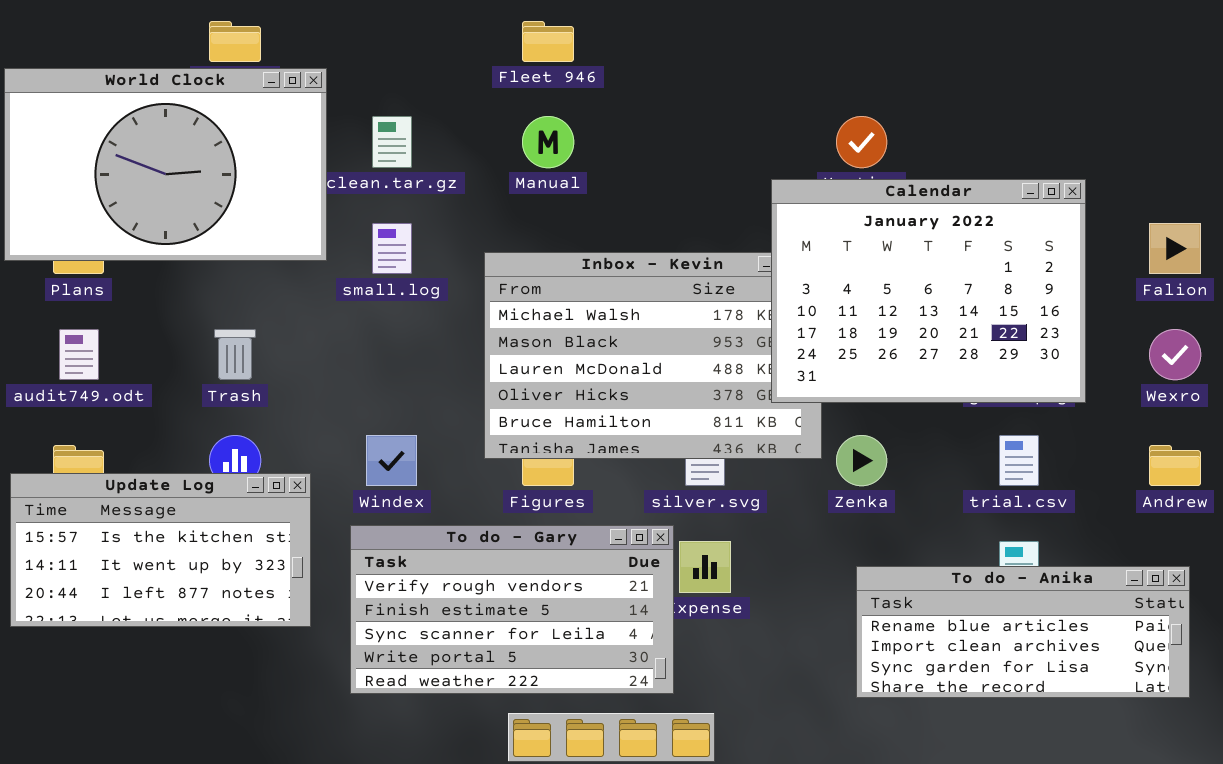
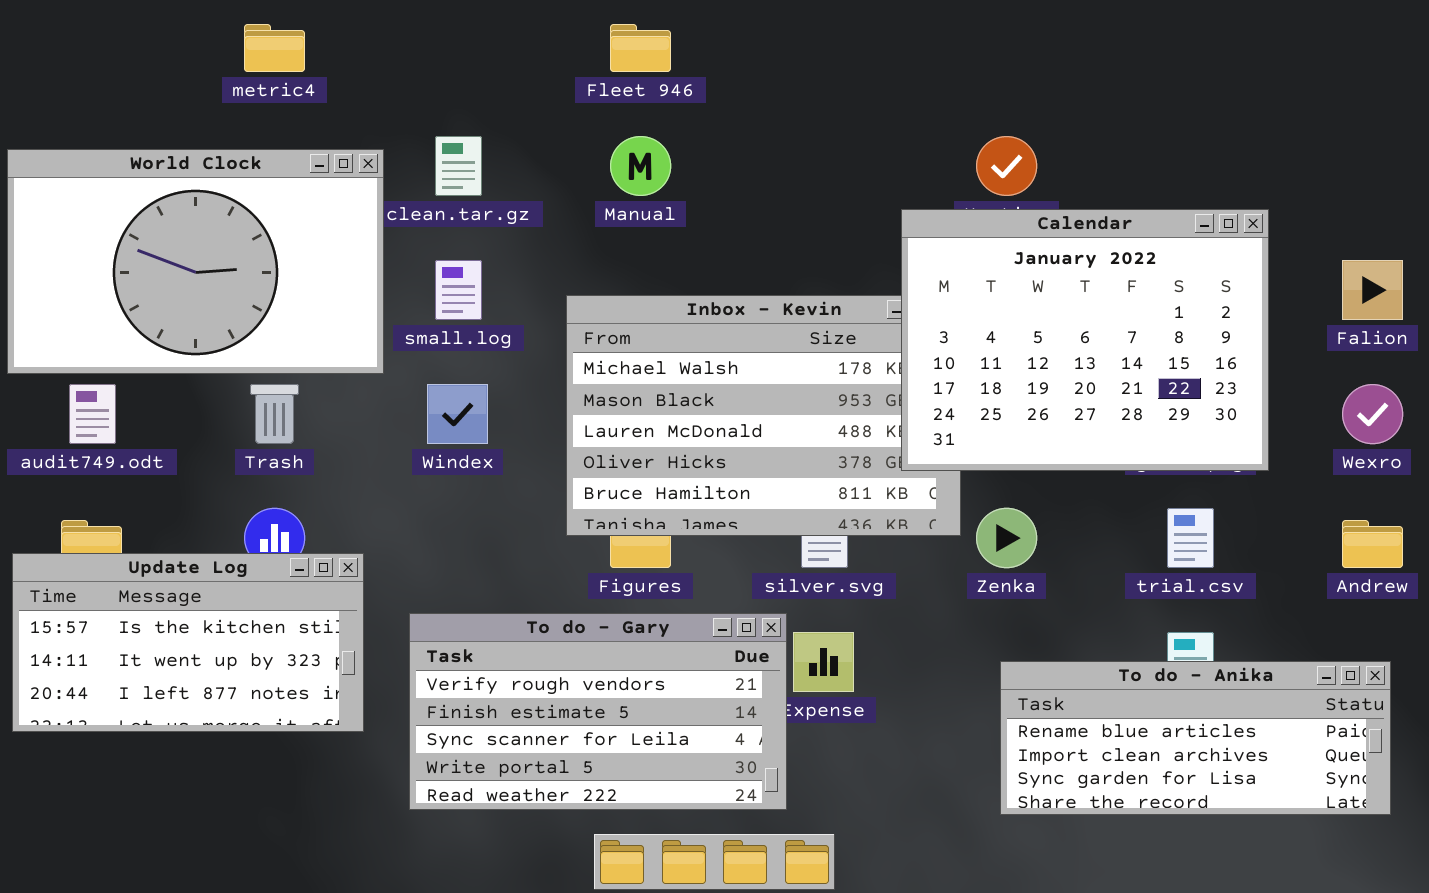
World Clock: [4,68,327,261] -> [7,149,384,374], moved
Windex: [366,435,417,486] -> [427,384,488,444], moved

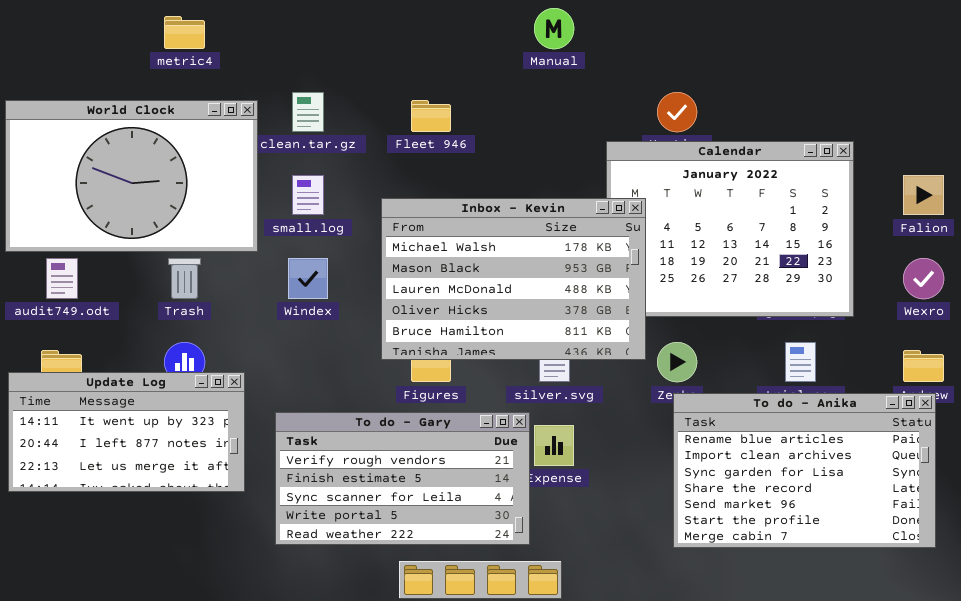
Fleet 946: [610,24,671,72] -> [411,100,451,132], moved
Manual: [610,136,671,196] -> [534,8,574,49], moved
Inbox - Kevin: [566,295,961,536] -> [381,198,646,360], raised
Update Log: [12,553,364,732] -> [8,372,245,492], scrolled down 1 row
To do - Anika: [1000,661,1391,815] -> [673,393,936,548], resized

